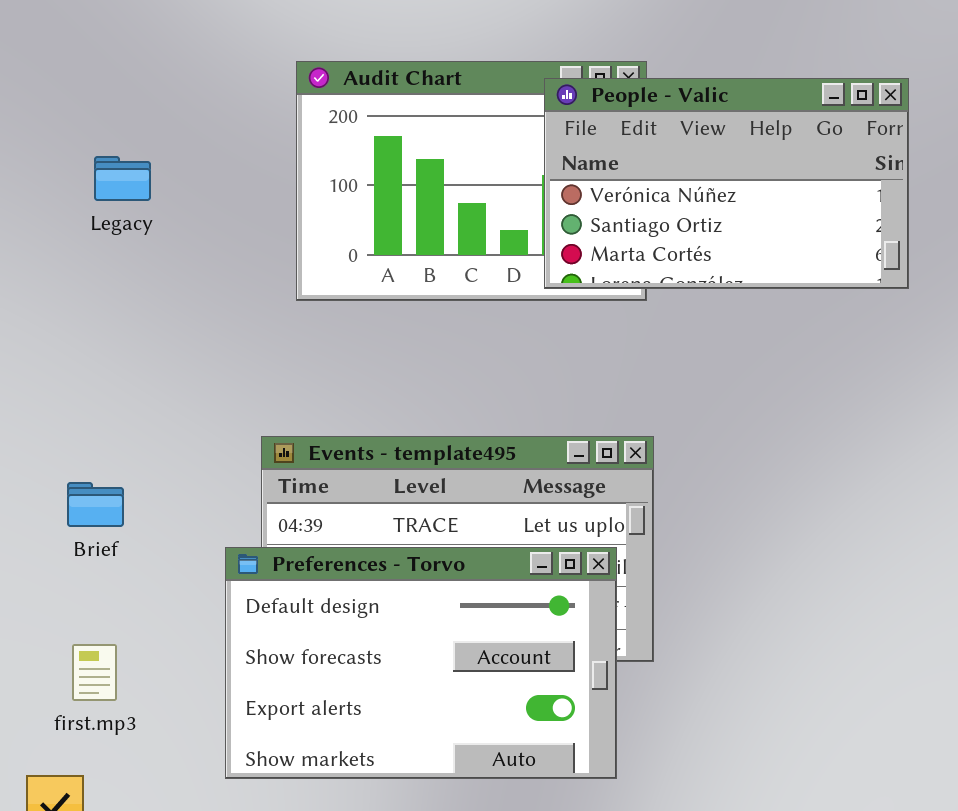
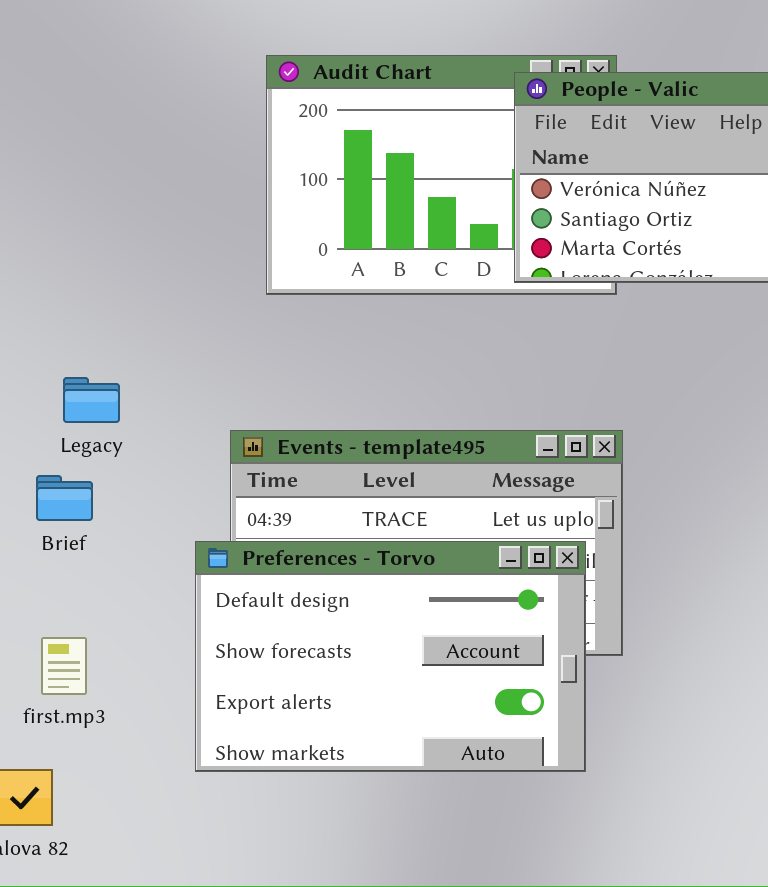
Legacy: [94,156,151,201] -> [63,377,120,423], moved

